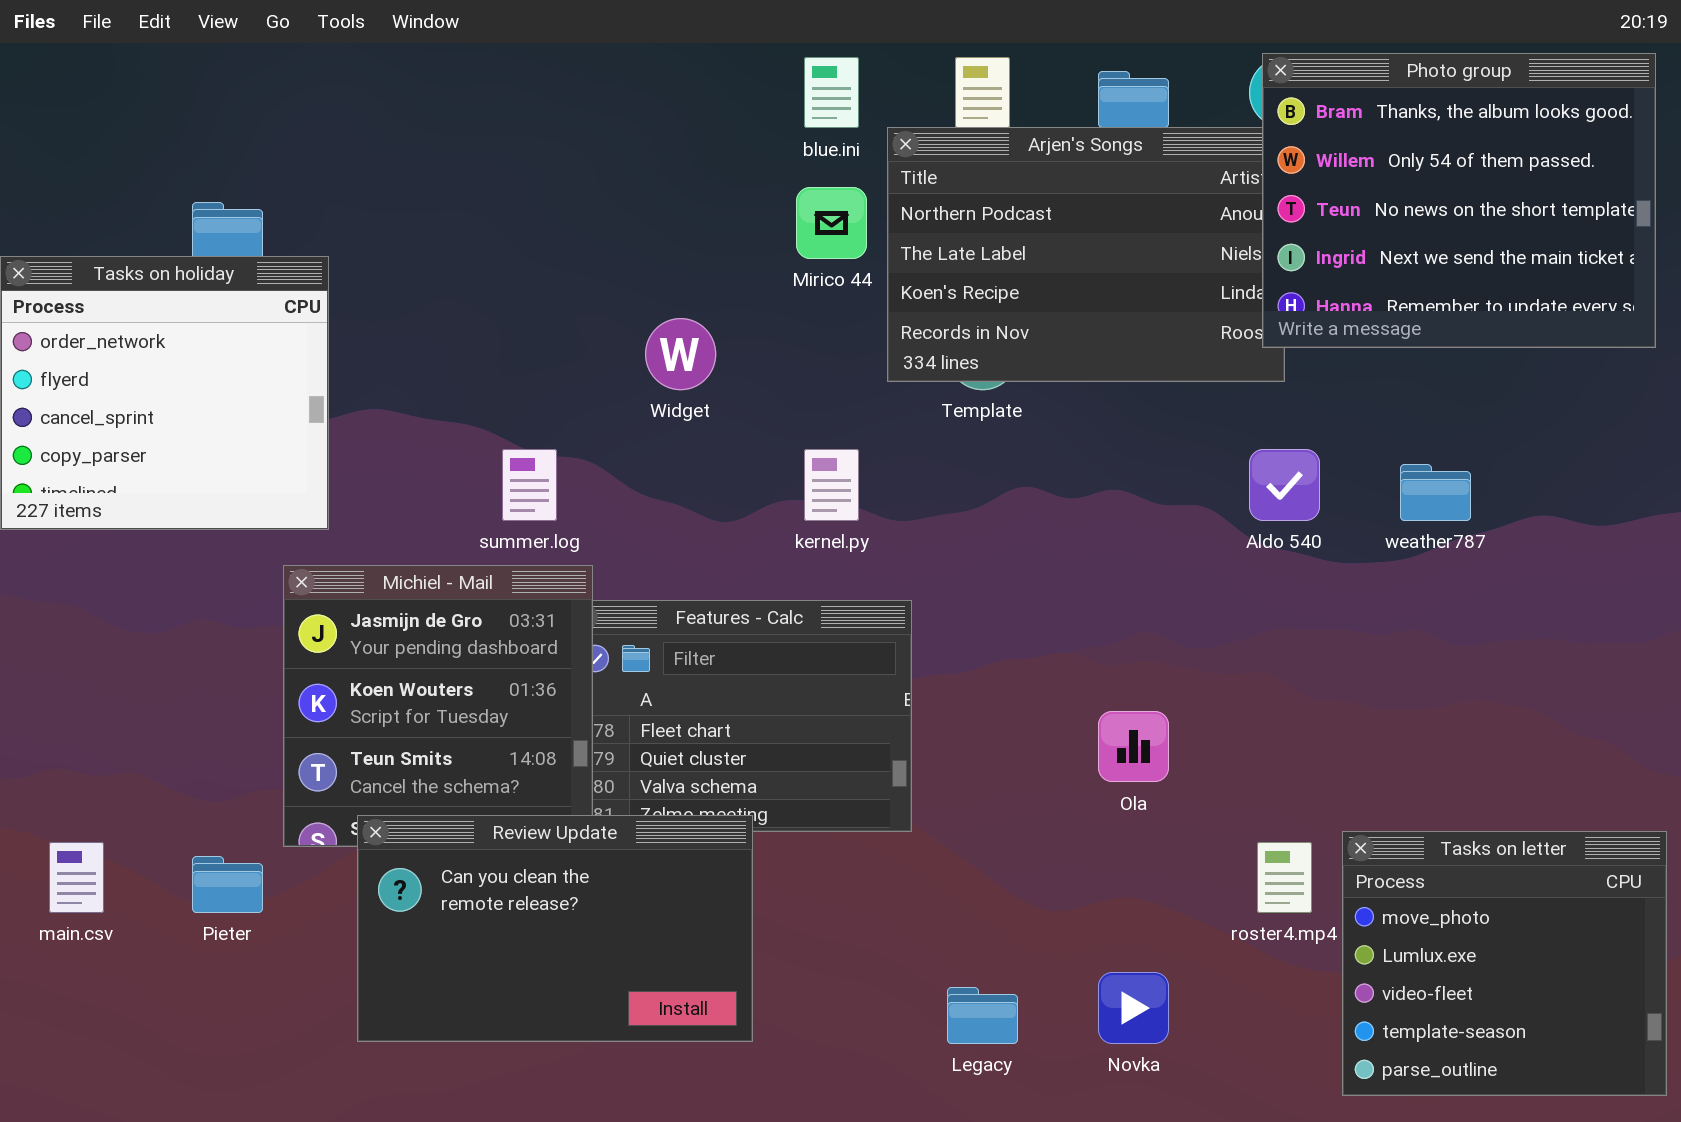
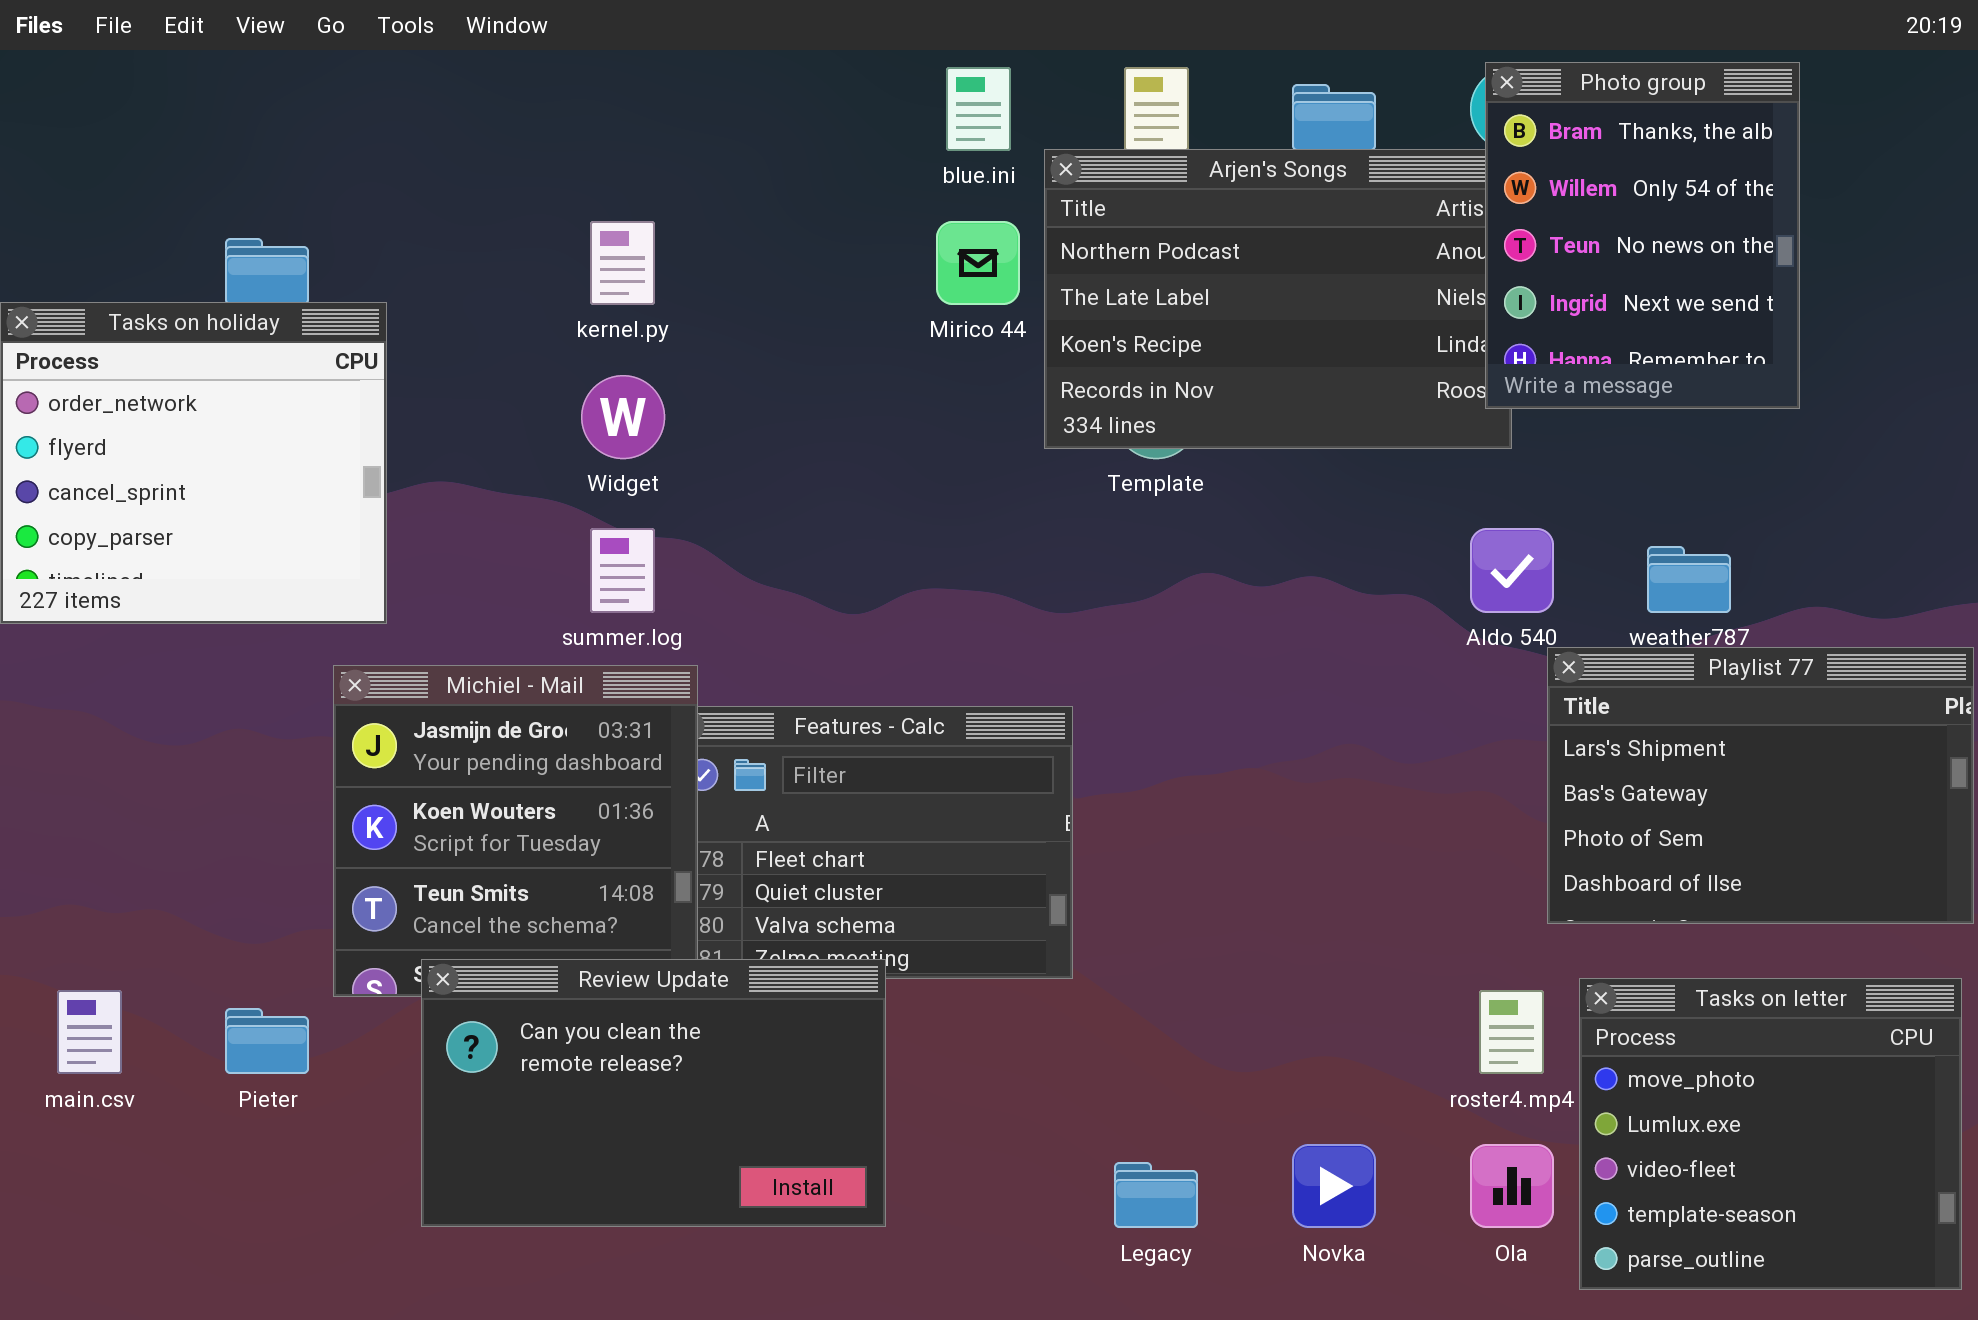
Photo group: [1262,53,1656,348] -> [1485,62,1800,409], resized
Widget: [645,318,716,390] -> [581,375,665,459], moved
kernel.py: [804,449,859,521] -> [590,221,655,305], moved
Playlist 77: none -> [1547,647,1974,924], opened
Ola: [1098,711,1169,782] -> [1470,1144,1554,1228], moved

